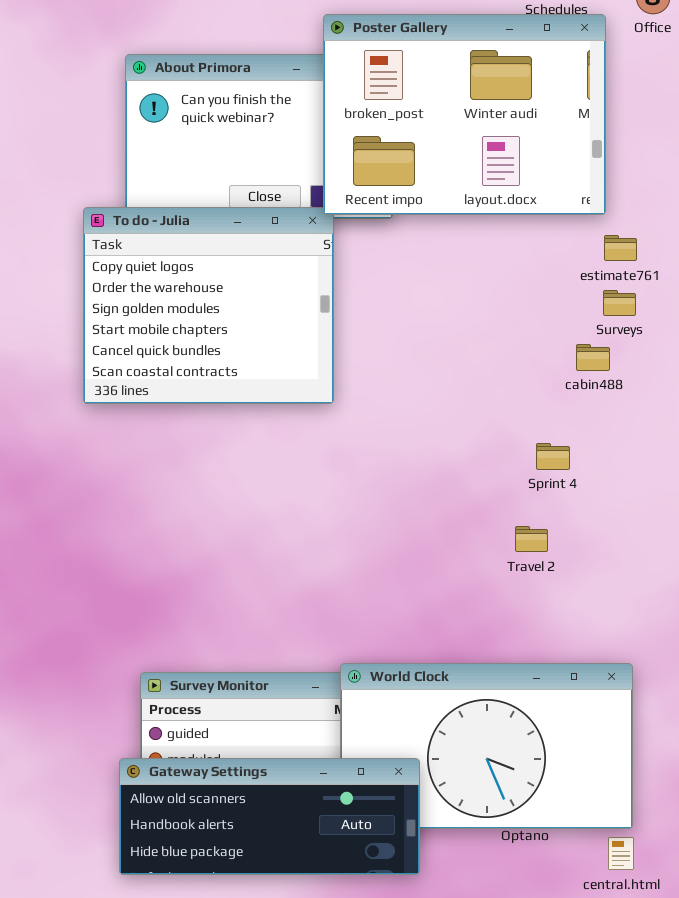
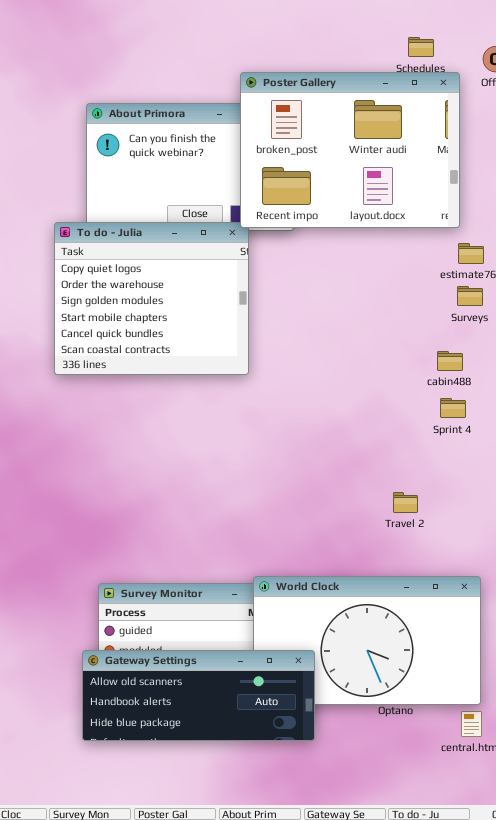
cabin488: [576,344,610,371] -> [437,351,463,371], moved
Sprint 4: [536,443,570,470] -> [440,398,466,418], moved
Travel 2: [515,526,548,552] -> [393,492,418,513], moved

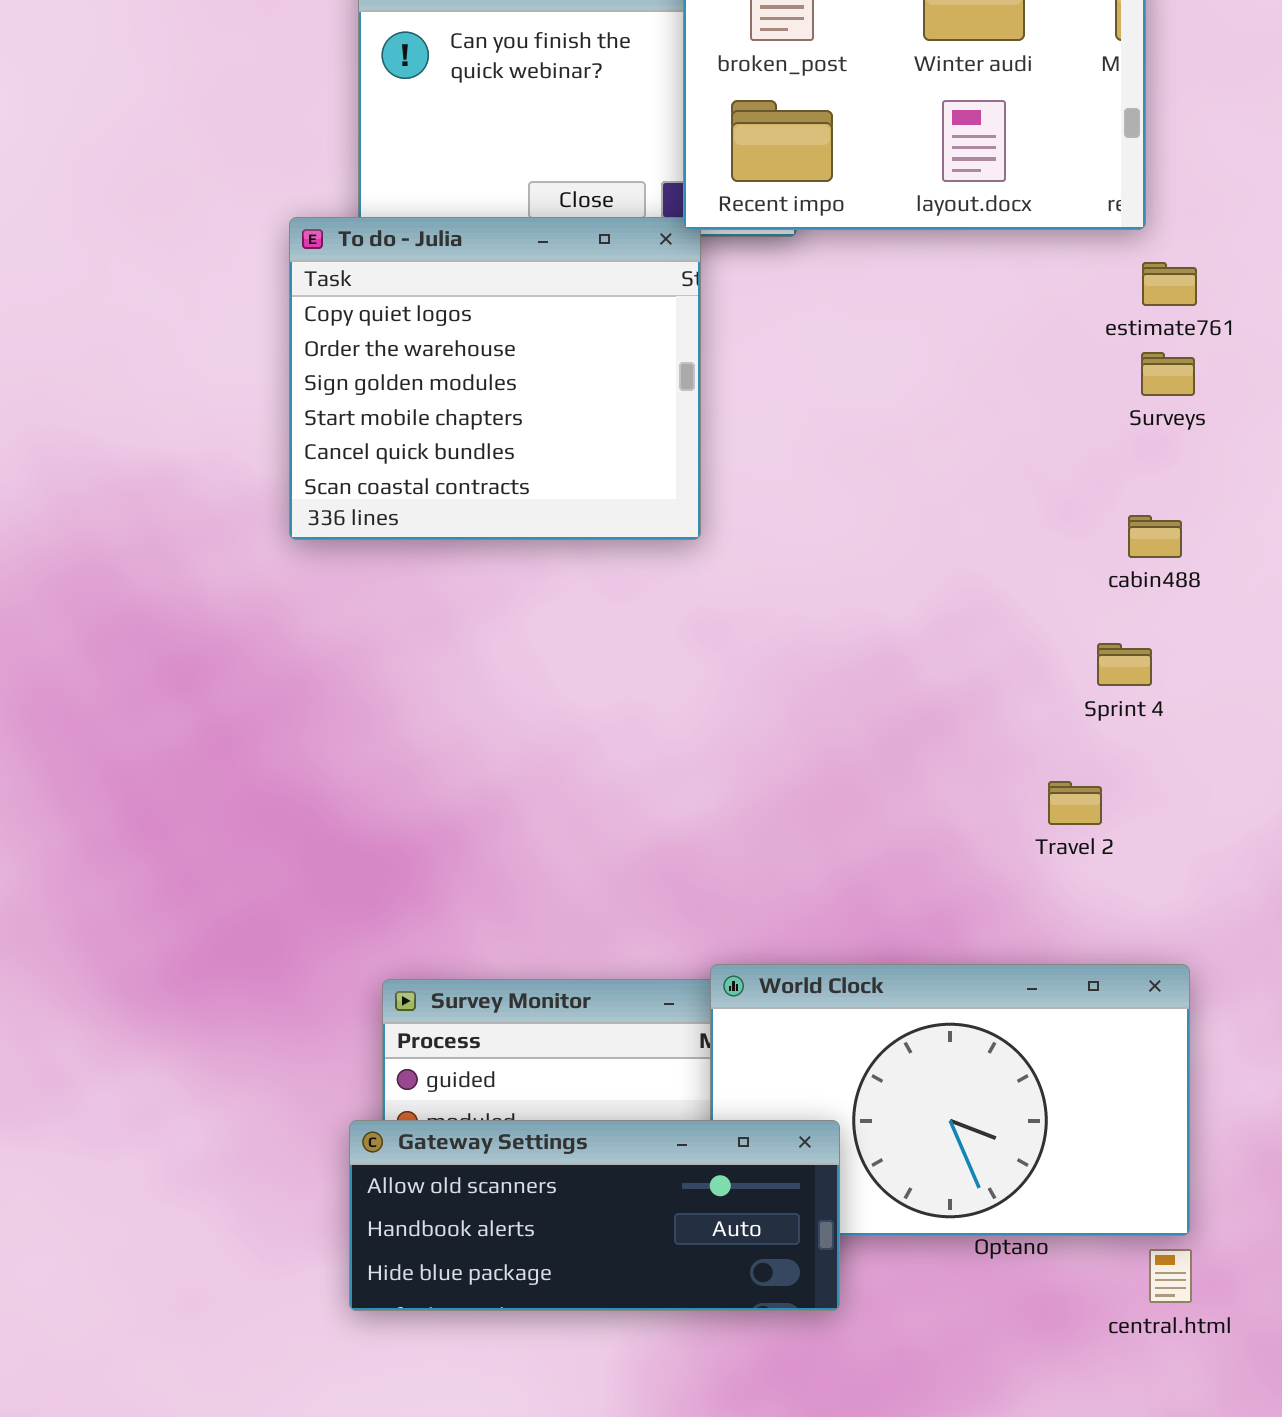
cabin488: [437,351,463,371] -> [1128,515,1182,558], moved
Sprint 4: [440,398,466,418] -> [1097,643,1152,686], moved
Travel 2: [393,492,418,513] -> [1048,781,1102,825], moved

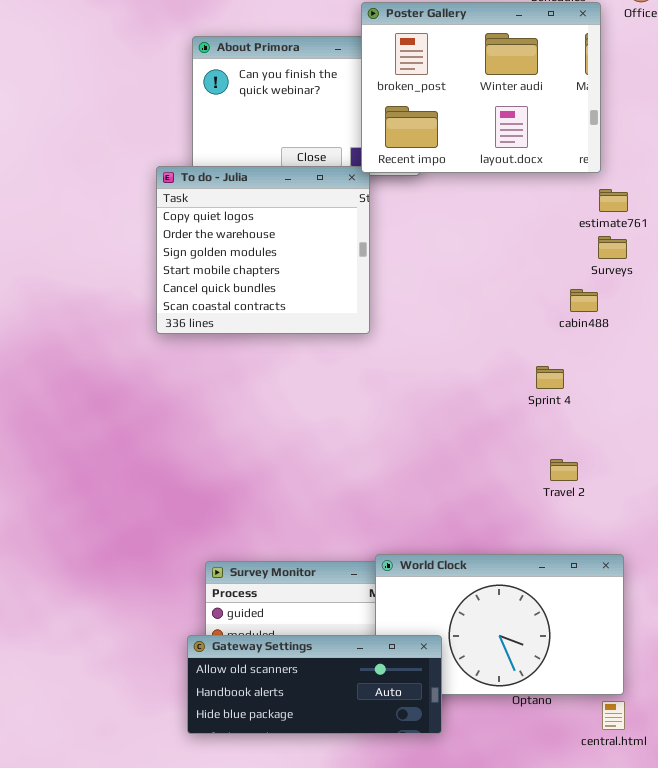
cabin488: [1128,515,1182,558] -> [570,289,598,312], moved
Sprint 4: [1097,643,1152,686] -> [536,366,564,389], moved

